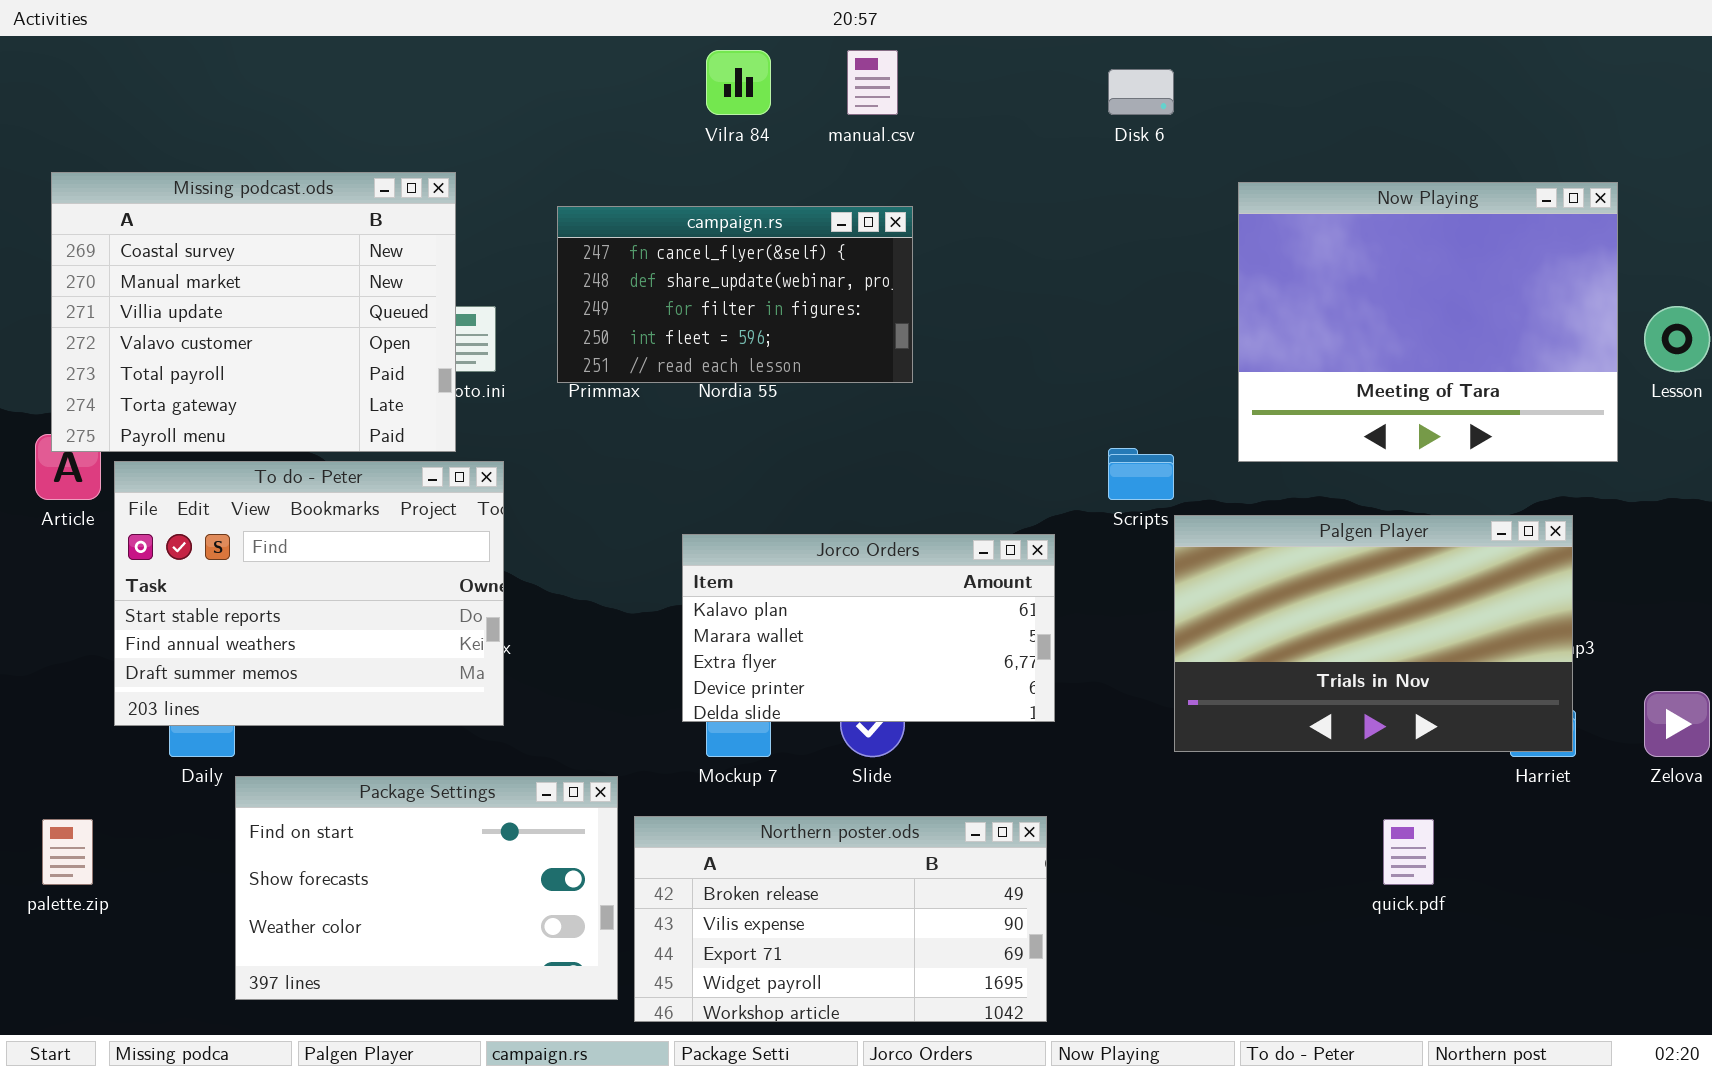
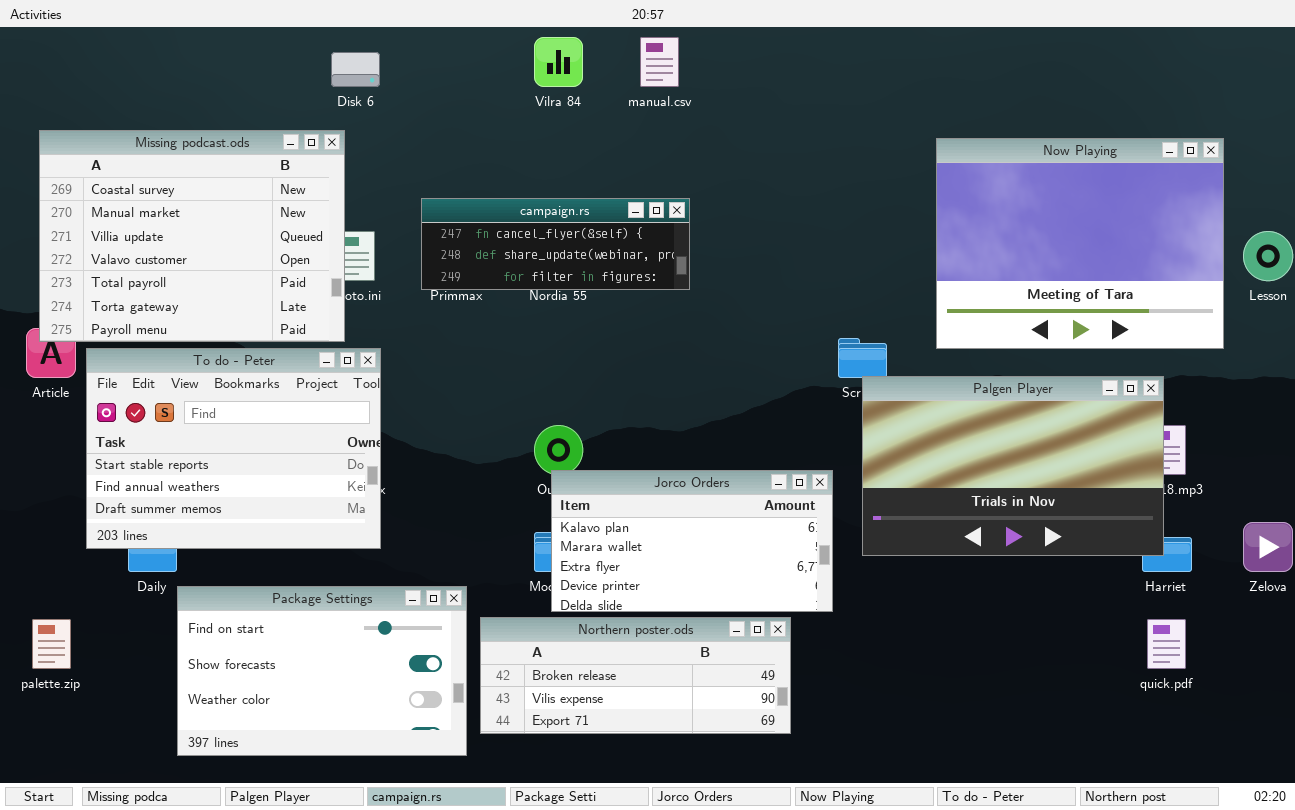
Disk 6: [1108,69,1174,115] -> [331,52,380,87], moved
campaign.rs: [557,206,913,383] -> [421,198,690,290], resized
Palgen Player: [1174,515,1573,752] -> [862,376,1164,556], moved
Jorco Orders: [682,534,1055,722] -> [551,470,833,612], moved
Northern poster.ods: [634,816,1047,1022] -> [480,617,791,734], resized
quick.pdf: [1383,819,1434,885] -> [1147,619,1186,669], moved

